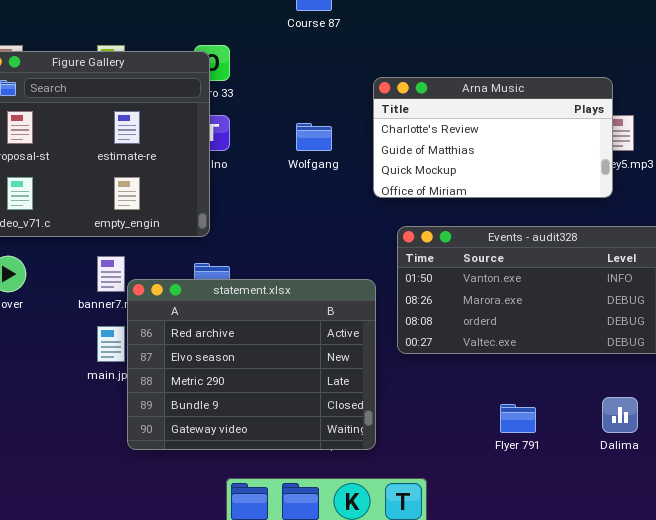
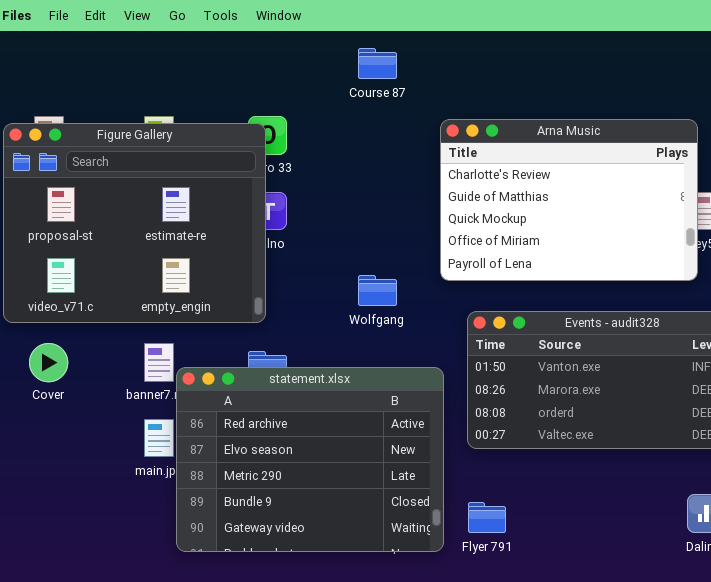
Arna Music: [373,77,613,198] -> [440,119,698,281], resized
Wolfgang: [296,123,332,151] -> [358,275,397,306], moved
Flyer 791: [500,404,536,433] -> [468,502,506,533], moved

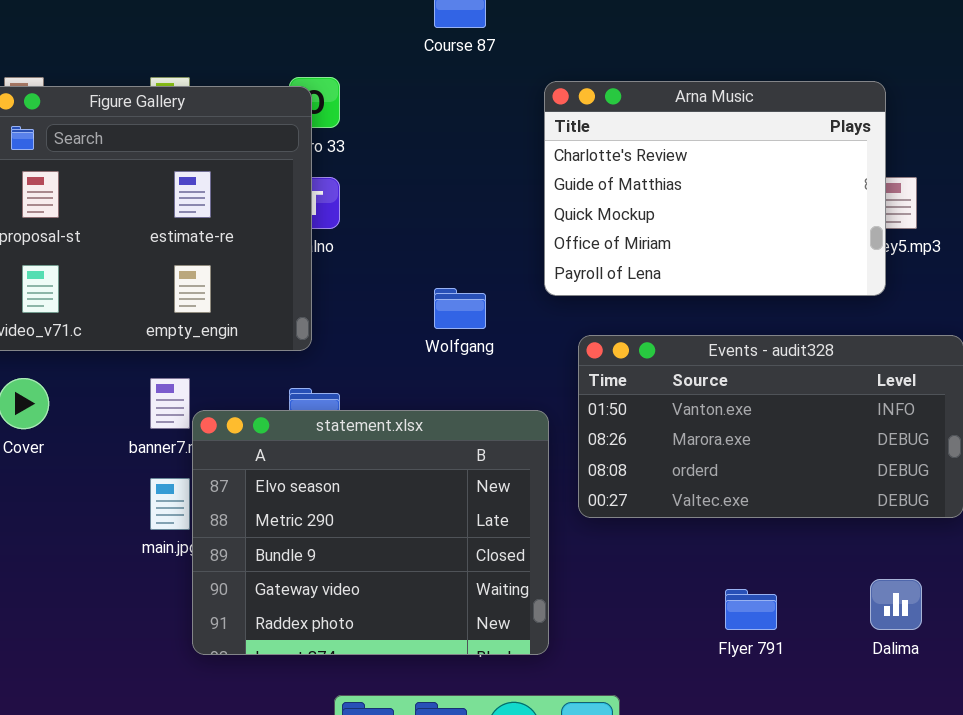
statement.xlsx: [176,367,444,552] -> [192,410,549,655], scrolled down 1 row
Flyer 791: [468,502,506,533] -> [725,589,777,630], moved

